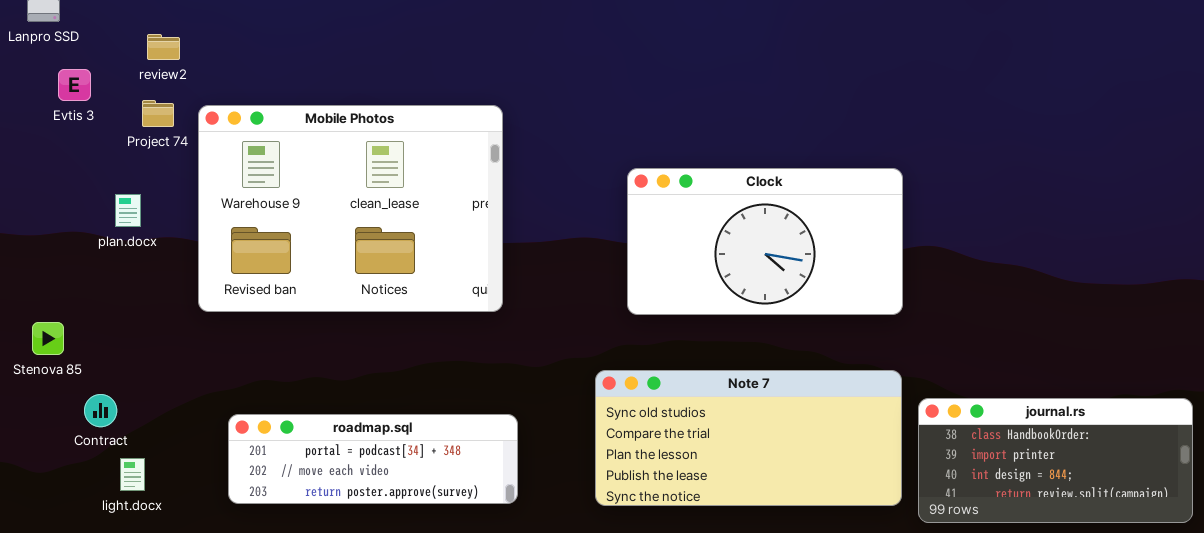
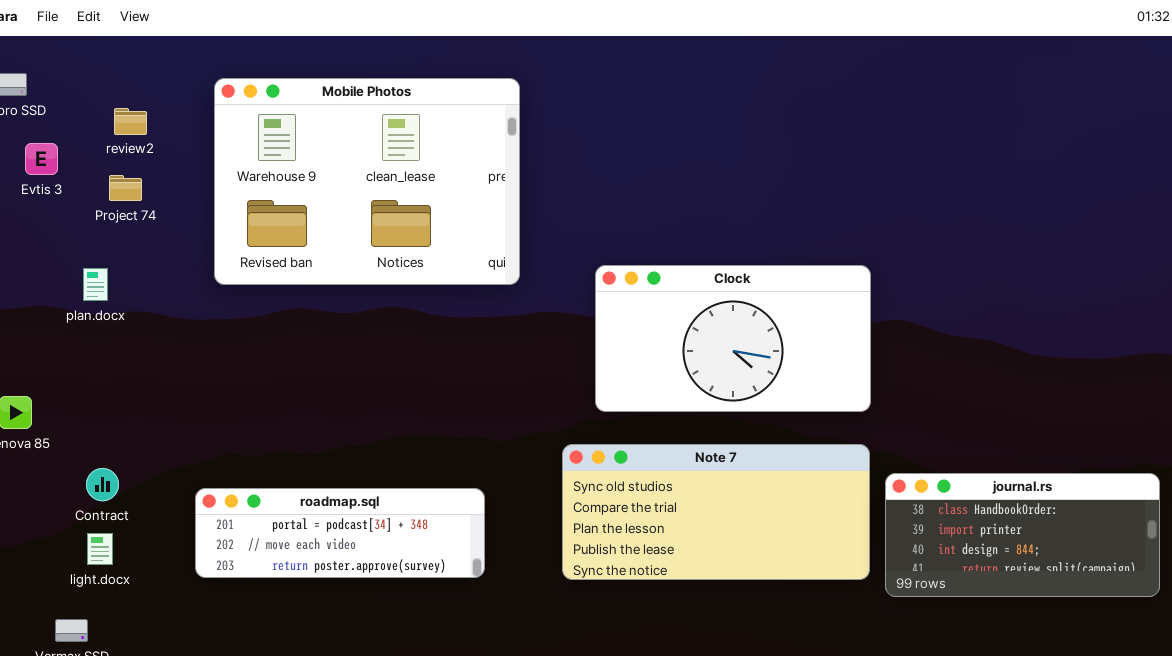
Mobile Photos: [198,105,503,312] -> [214,78,520,285], moved
Clock: [627,168,903,315] -> [595,265,871,412], moved
Contract: [84,394,117,427] -> [86,468,119,501], moved

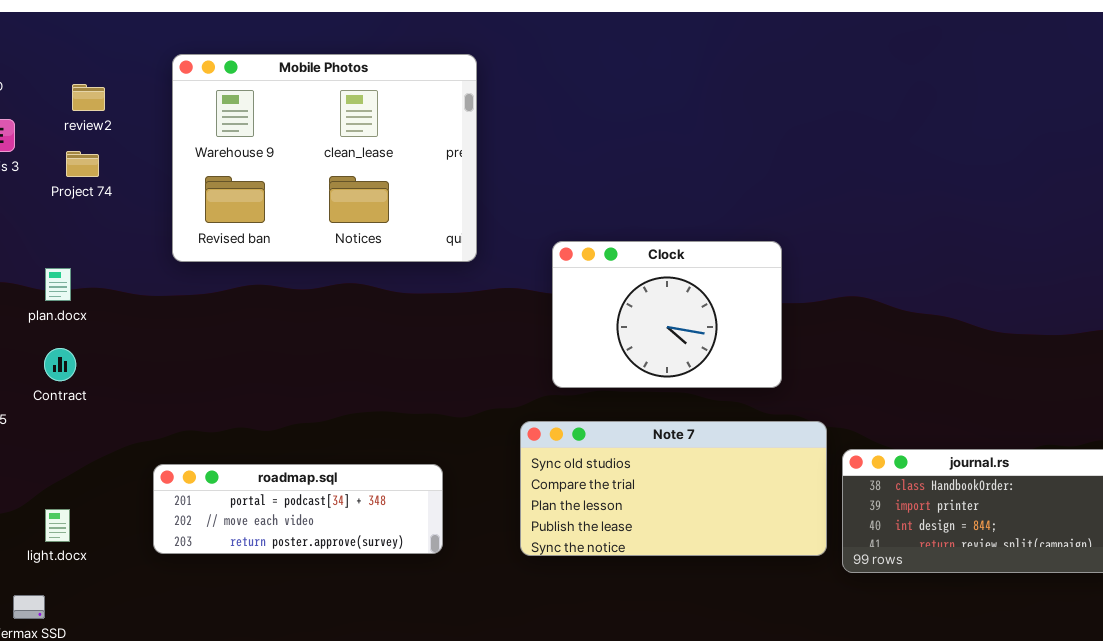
Clock: [595,265,871,412] -> [552,241,782,388], resized
plan.docx: [83,268,108,301] -> [45,268,71,301], moved
Contract: [86,468,119,501] -> [44,348,76,381], moved

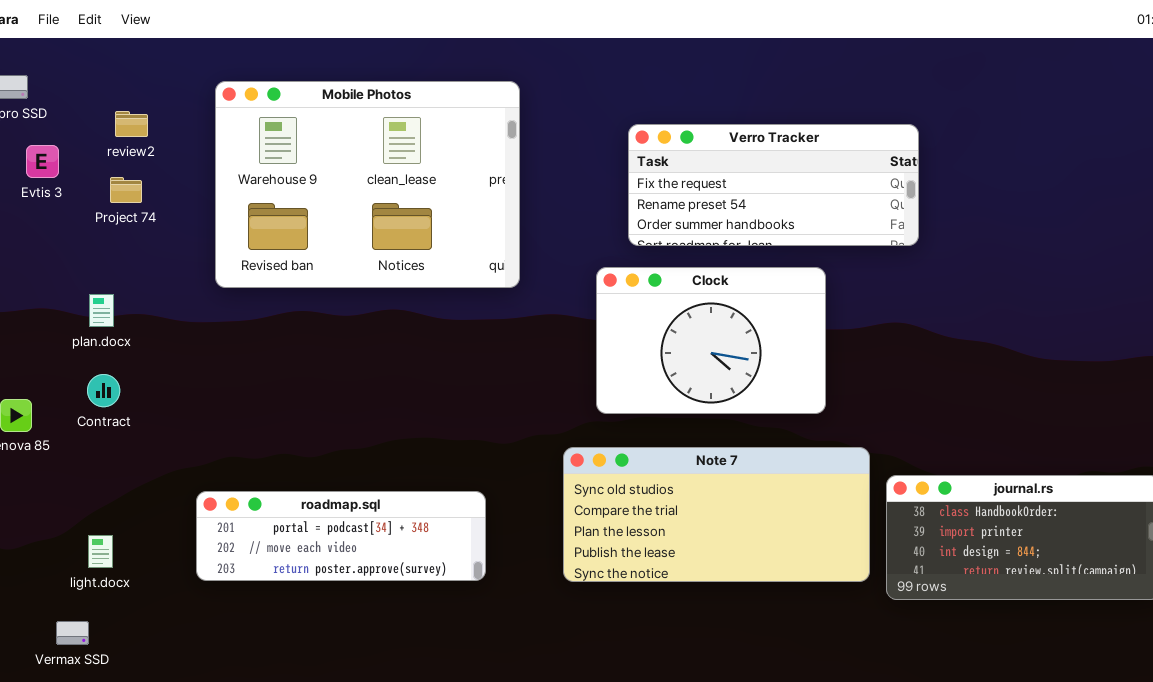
Verro Tracker: none -> [628,124,919,246], opened

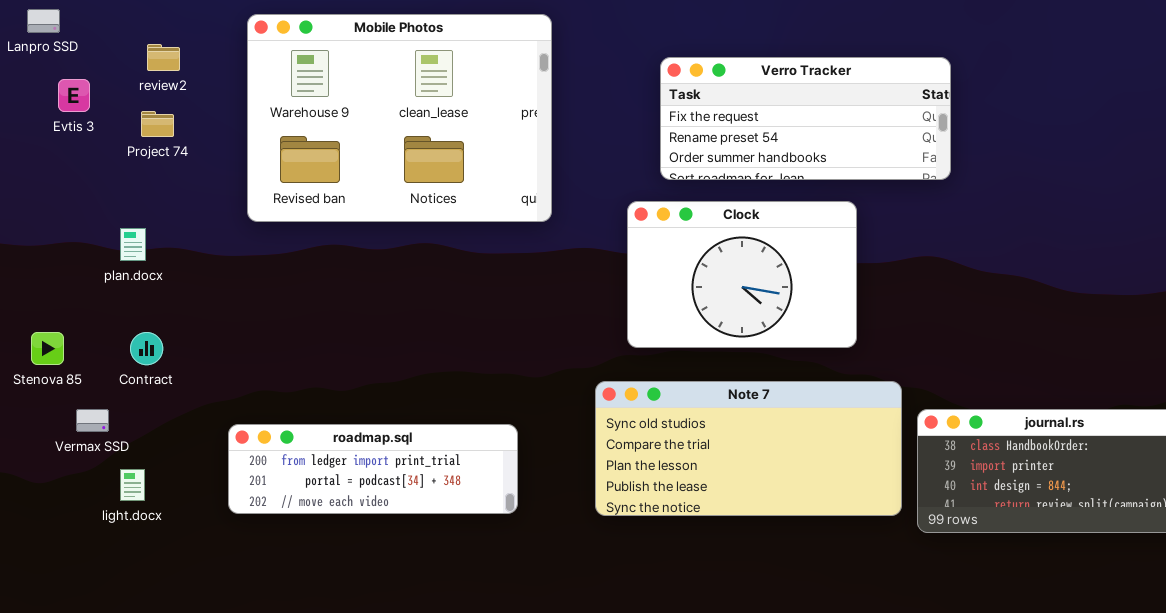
Contract: [87,374,120,407] -> [130,332,163,365], moved
roadmap.sql: [196,491,486,581] -> [228,424,518,514], scrolled up 1 row
Vermax SSD: [56,621,89,645] -> [76,409,109,432], moved

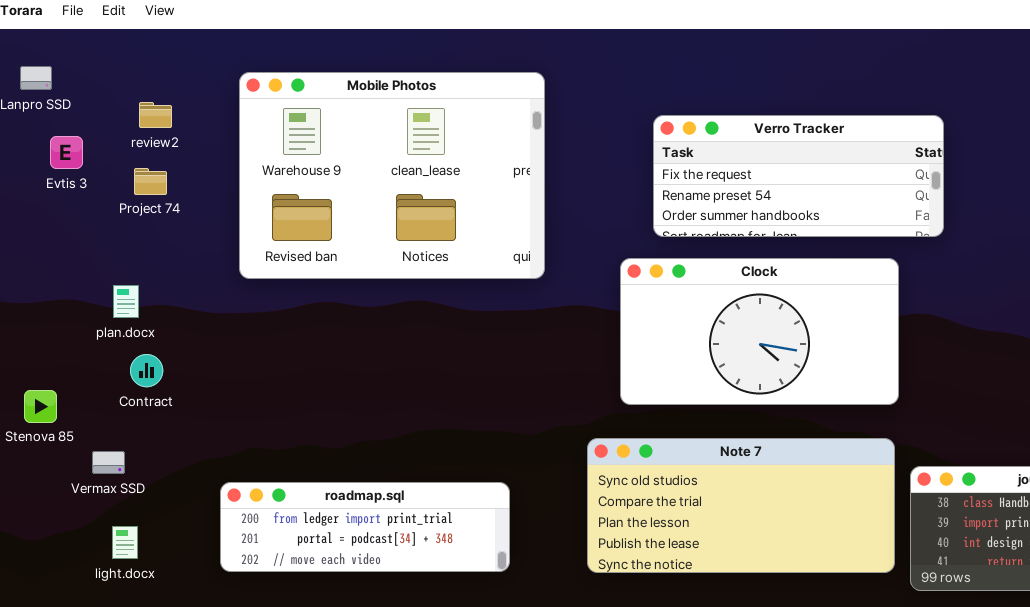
Clock: [627,201,857,348] -> [620,258,899,405], resized
Contract: [130,332,163,365] -> [130,354,163,387], moved
Vermax SSD: [76,409,109,432] -> [92,451,125,474], moved

